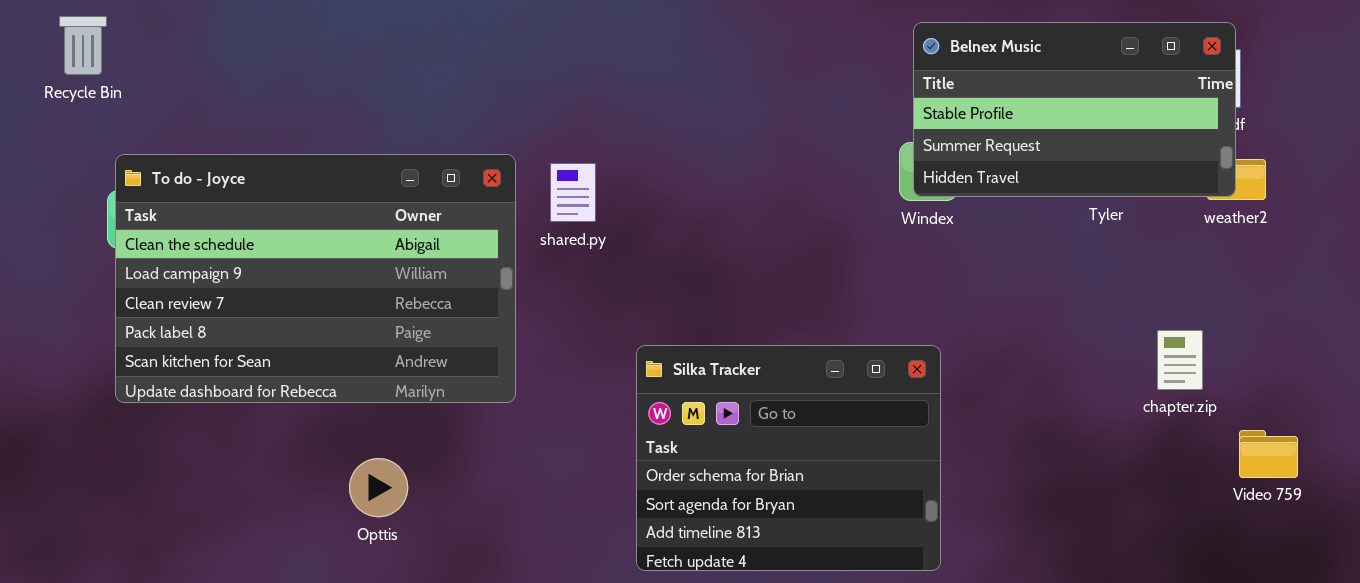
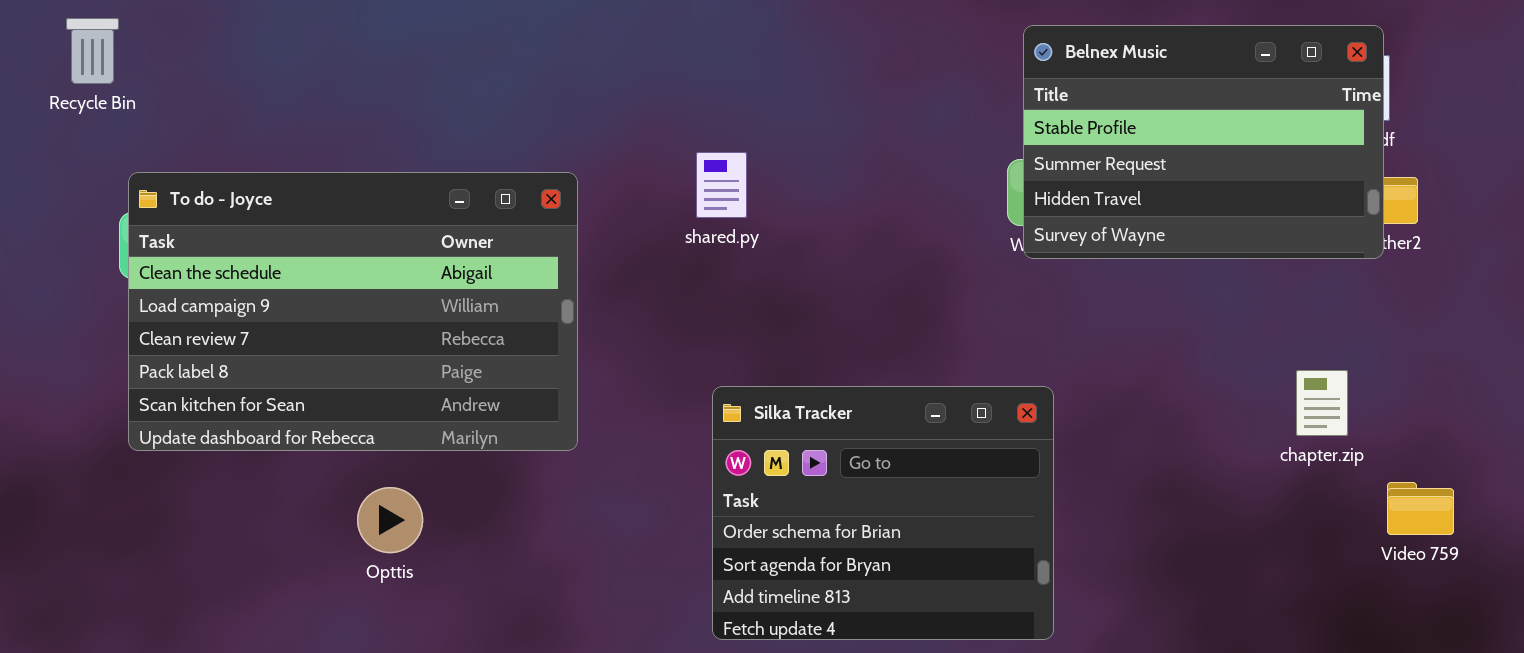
Belnex Music: [913,22,1236,197] -> [1023,25,1384,259], resized
shared.py: [550,163,596,222] -> [696,152,747,218], moved
Opttis: [349,458,408,517] -> [357,487,423,553], moved

